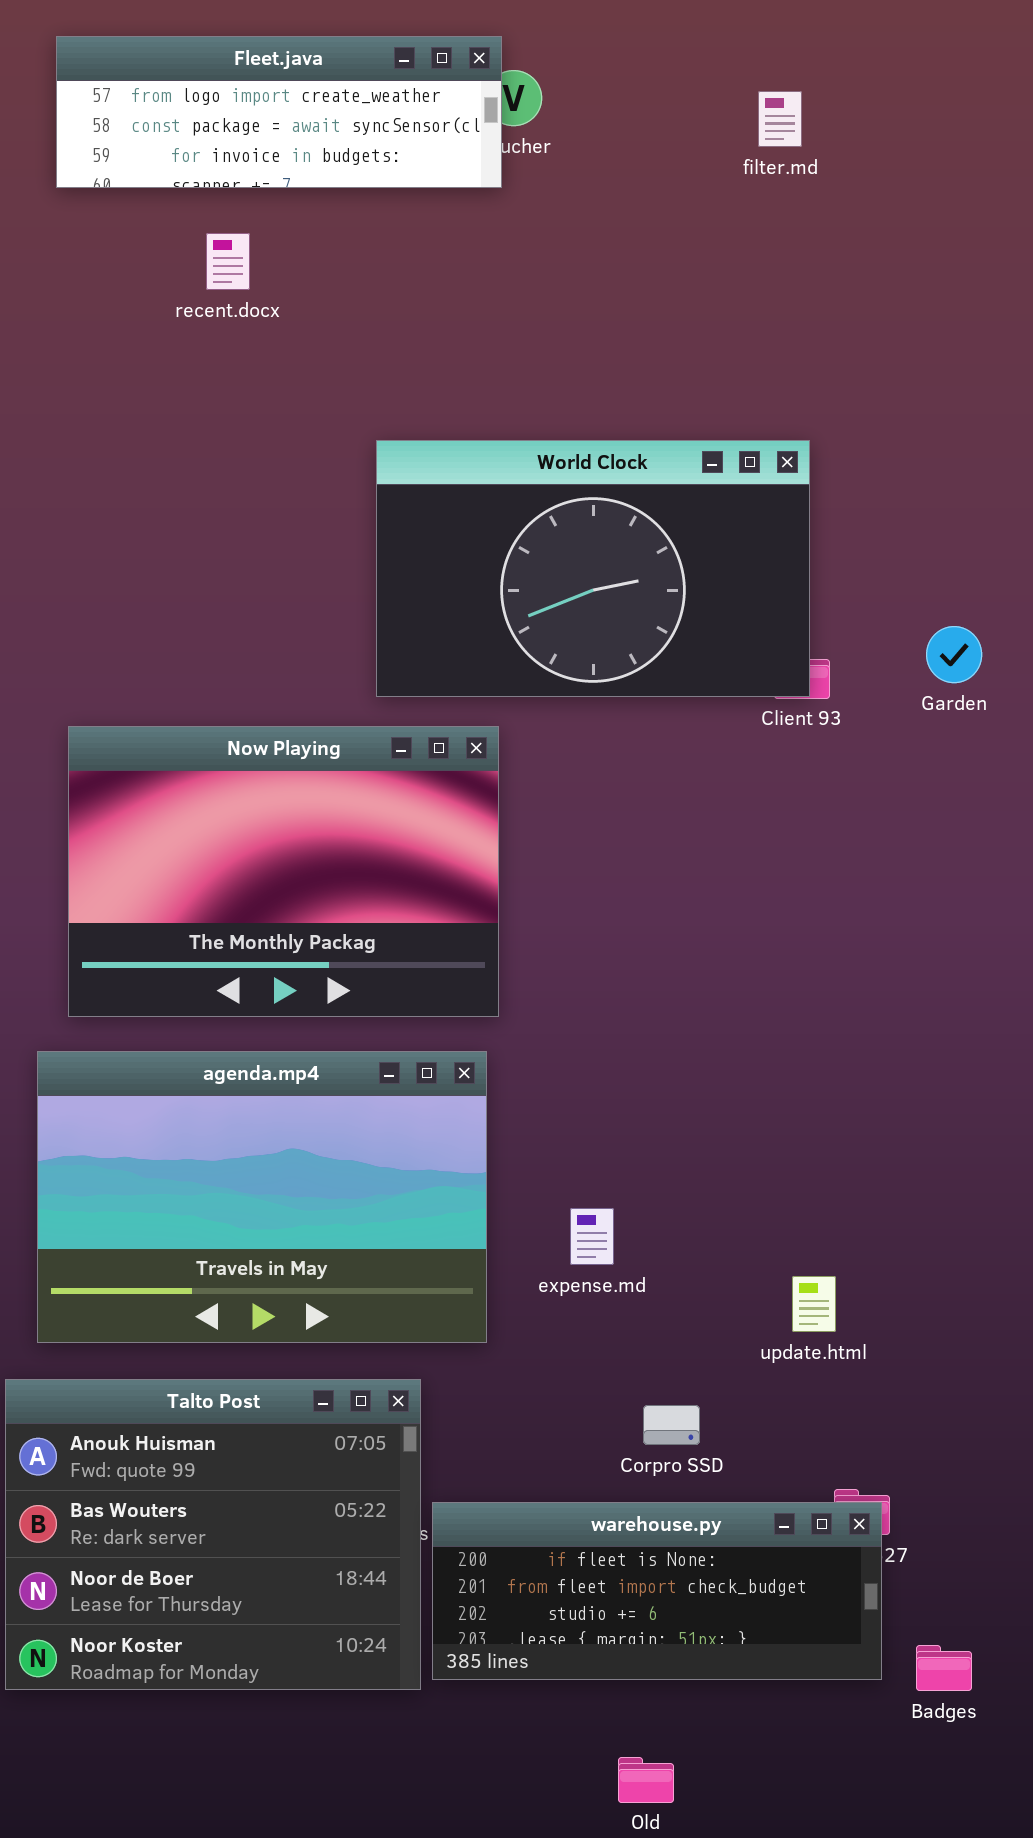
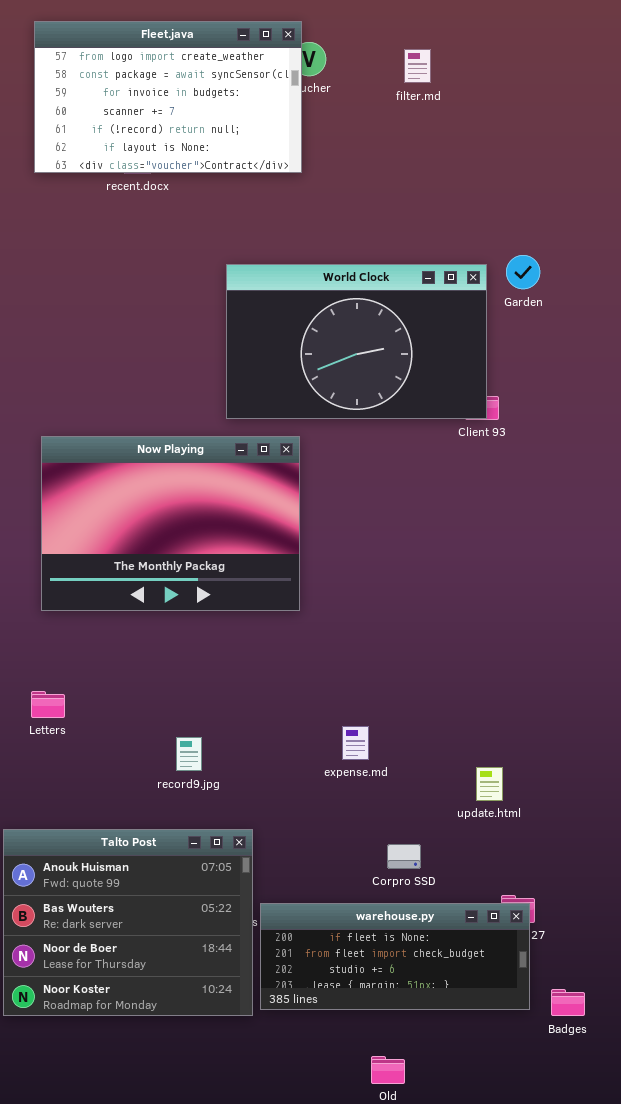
Fleet.java: [56,36,502,188] -> [34,21,302,173], resized
filter.md: [758,91,802,147] -> [404,49,431,83], moved
Garden: [926,626,982,683] -> [506,255,540,289], moved
agenda.mp4: [37,1051,487,1343] -> none, closed

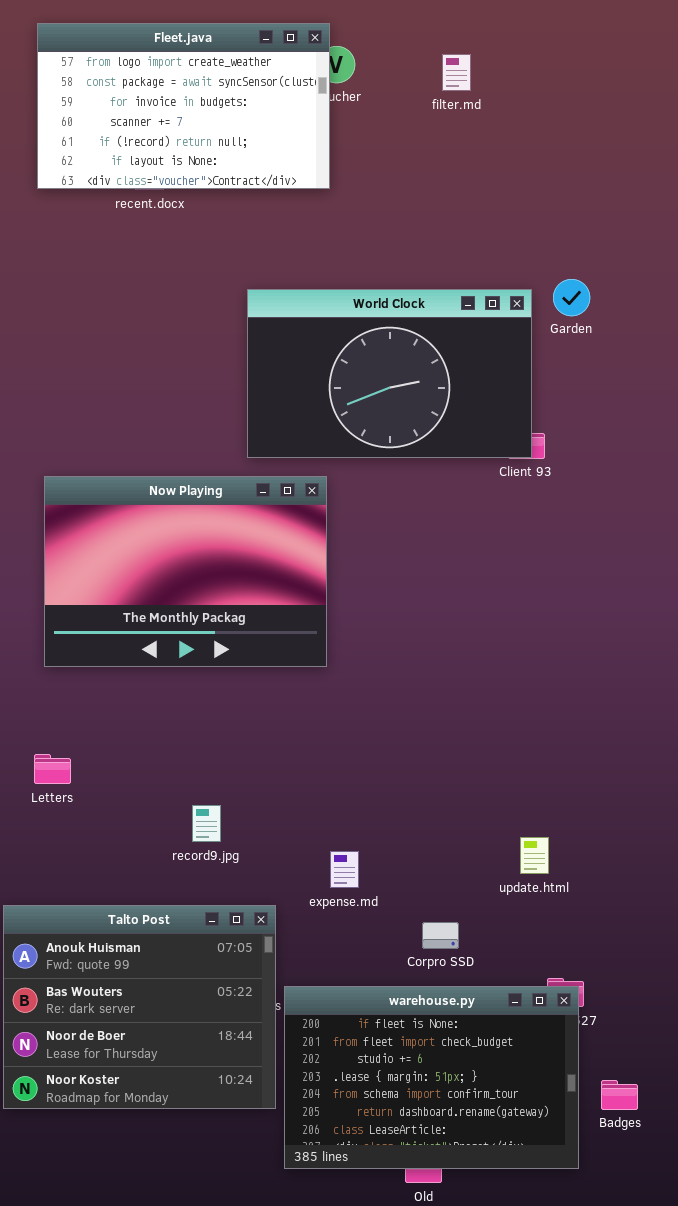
expense.md: [342,726,369,760] -> [330,851,359,888], moved
warehouse.py: [260,903,530,1010] -> [284,986,579,1169], resized

